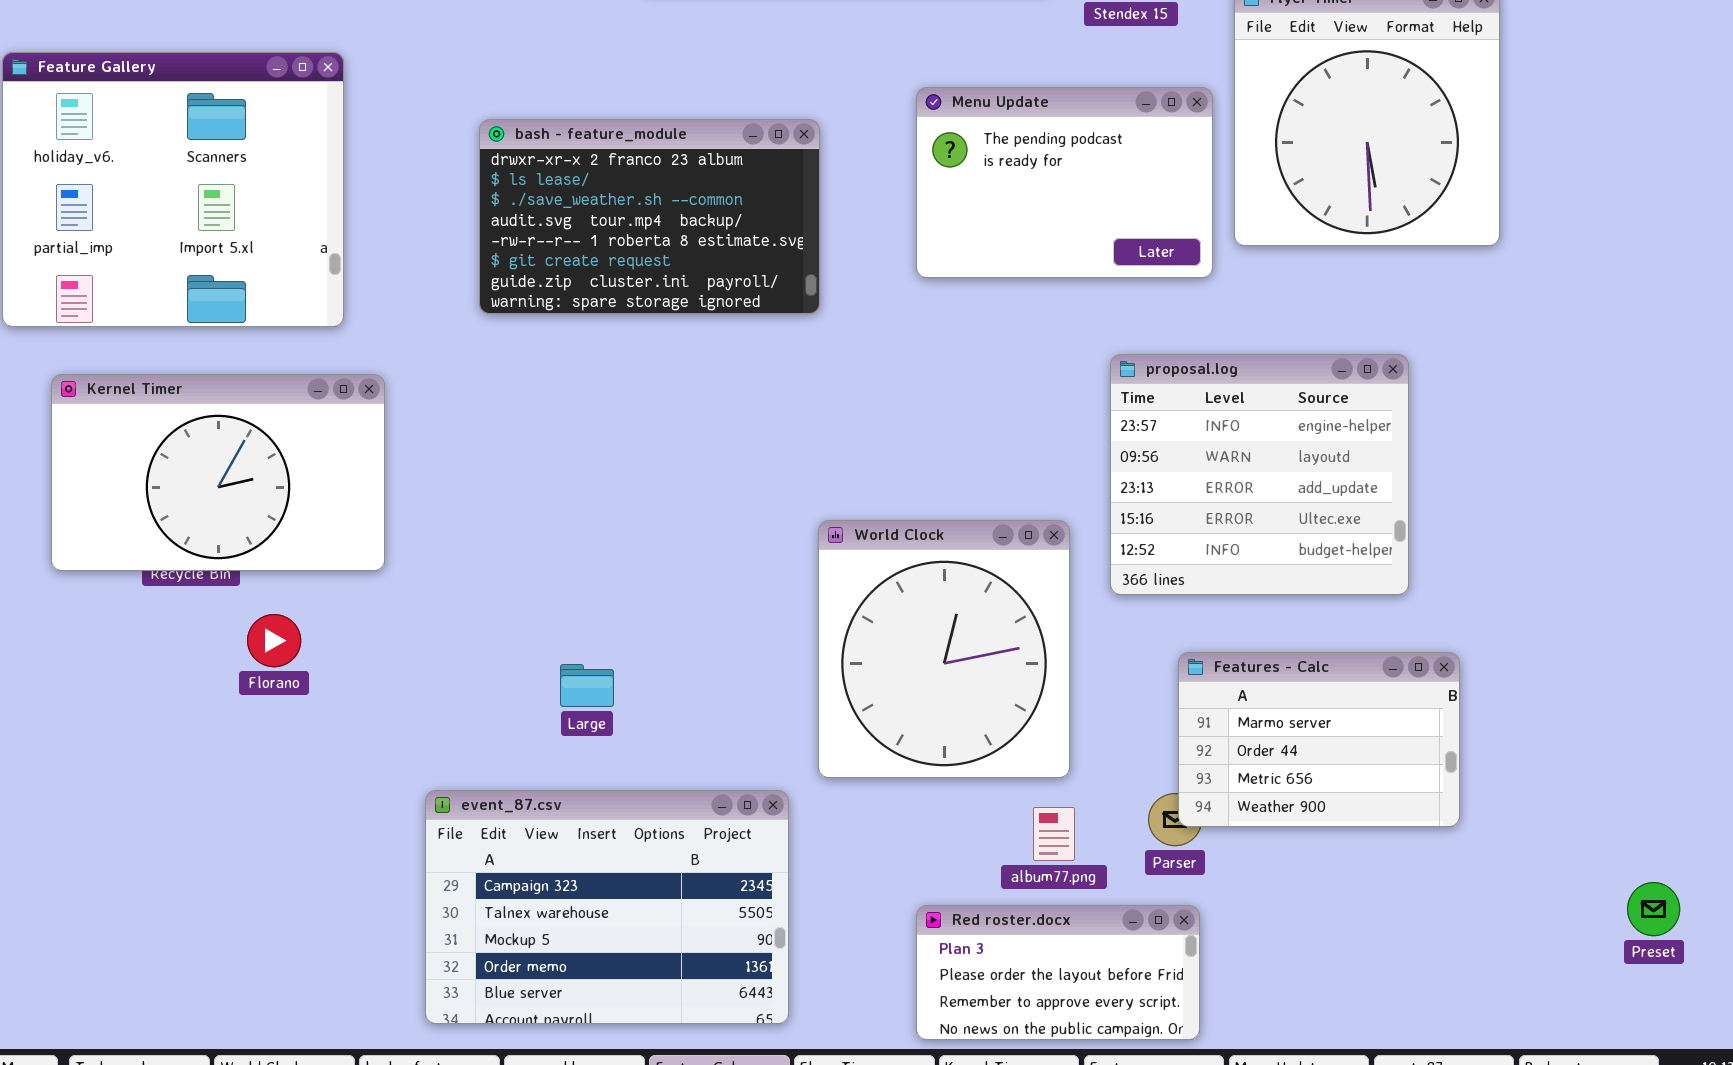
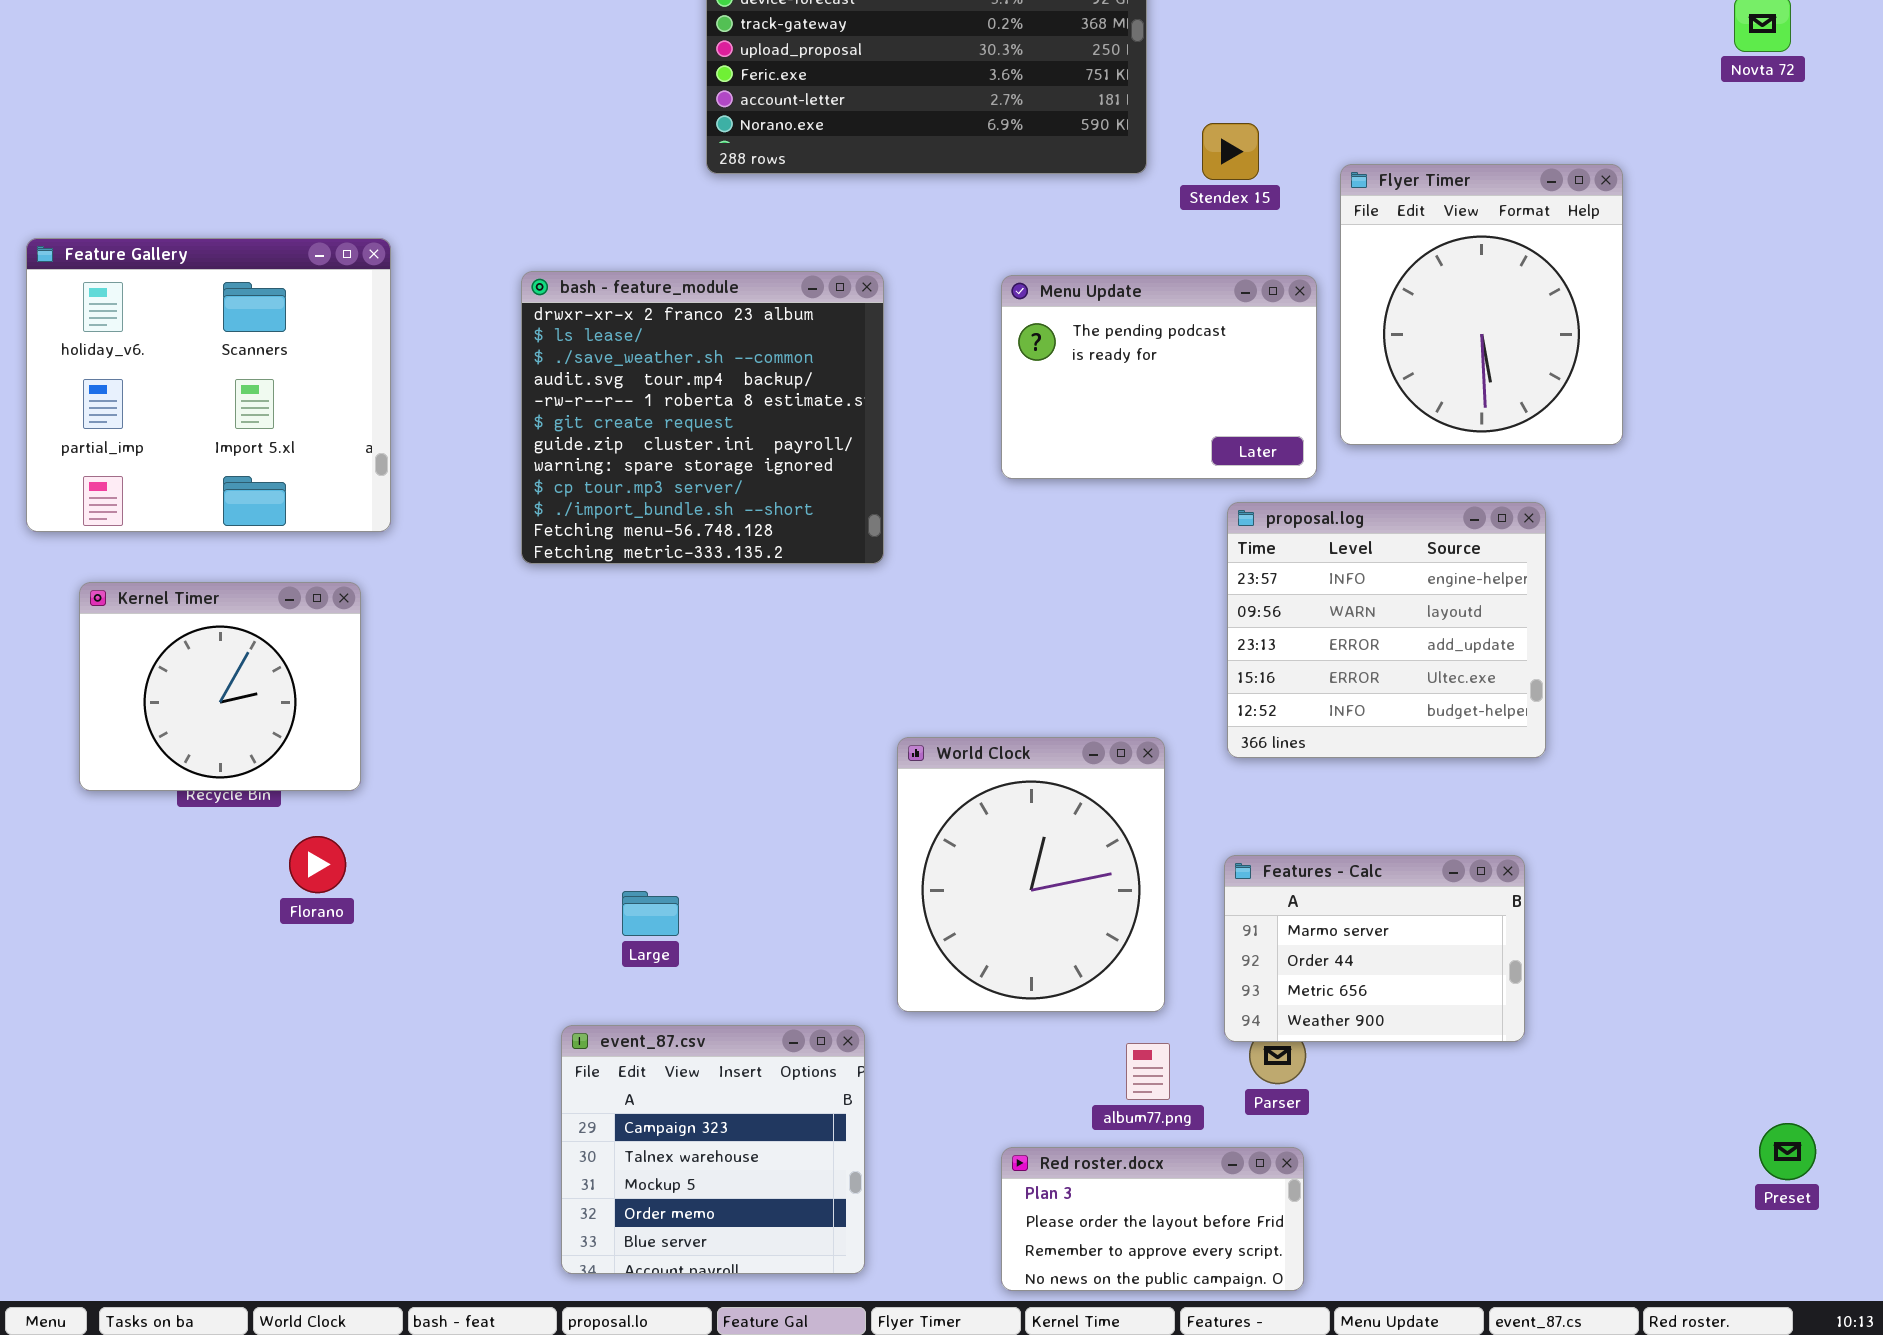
bash - feature_module: [479,119,820,314] -> [521,271,884,564], moved, resized
proposal.log: [1110,354,1409,595] -> [1227,502,1546,758], moved
Kernel Timer: [51,374,385,571] -> [79,582,361,791], resized
Features - Calc: [1178,652,1460,827] -> [1224,855,1525,1042], moved
event_87.csv: [425,790,789,1024] -> [561,1025,865,1274], resized

